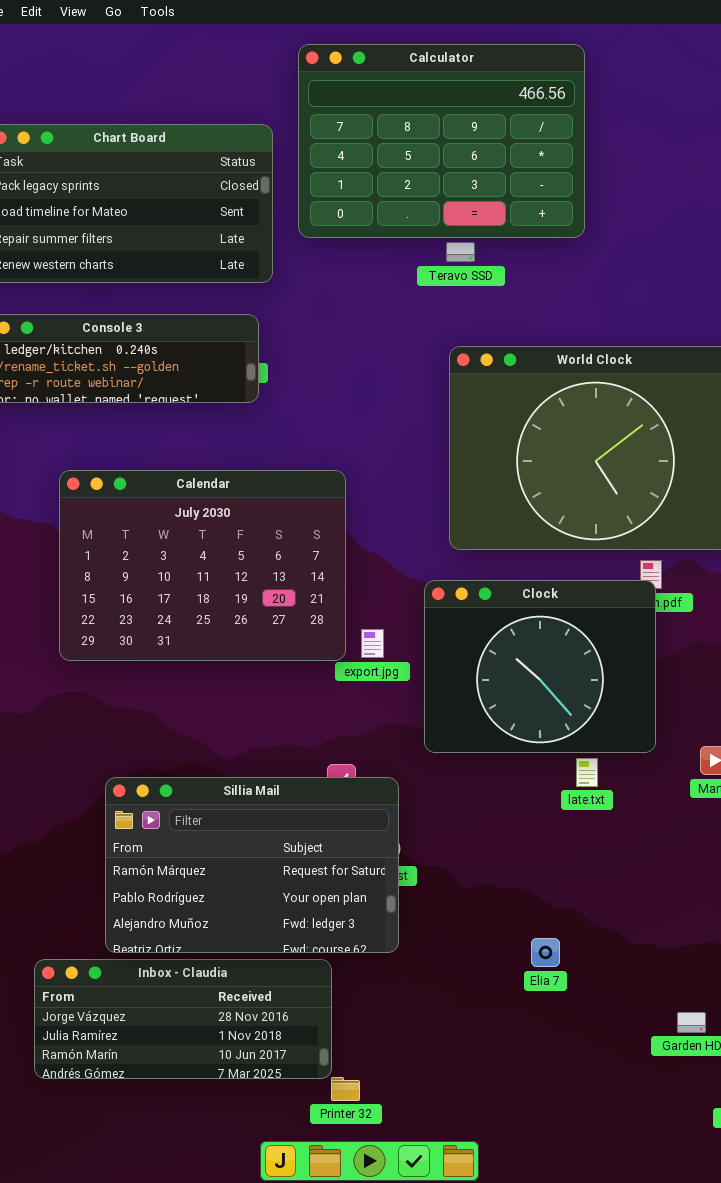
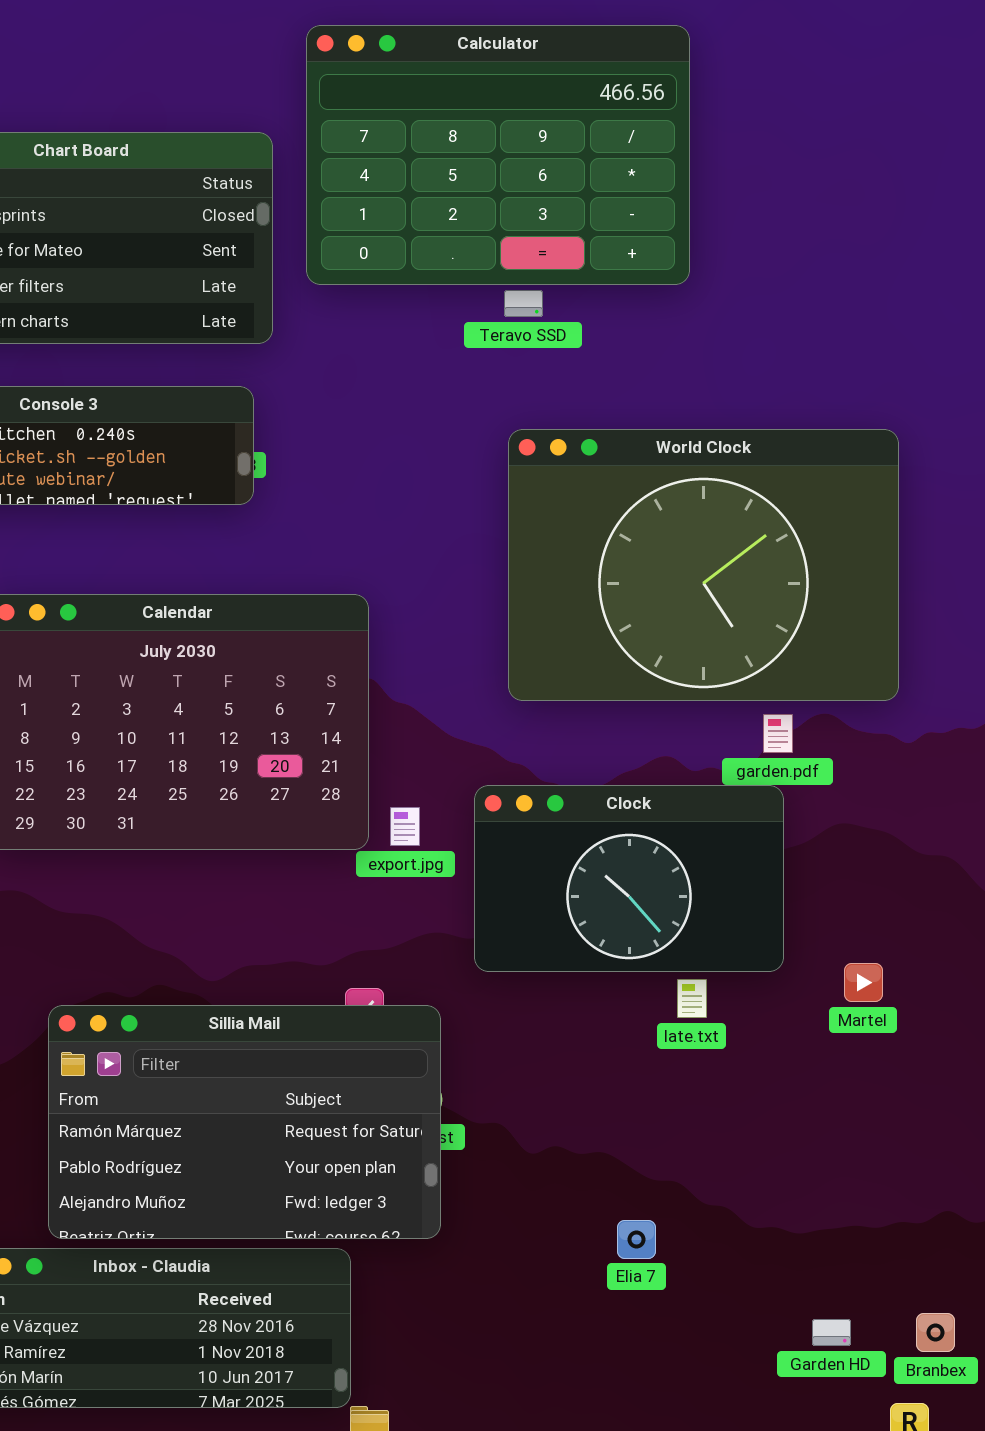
Clock: [424,580,656,753] -> [474,785,784,972], resized

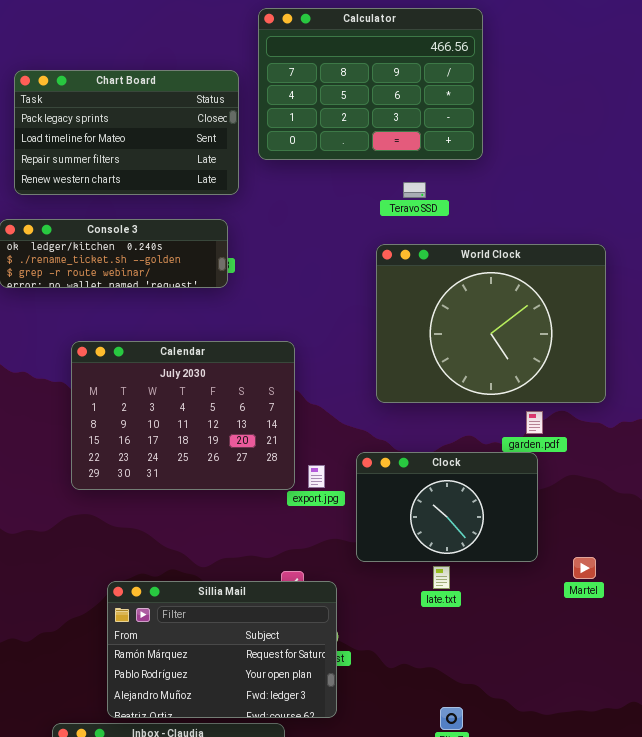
Teravo SSD: [504,290,543,317] -> [403,182,426,198], moved
late.txt: [677,979,707,1018] -> [433,566,450,589], moved

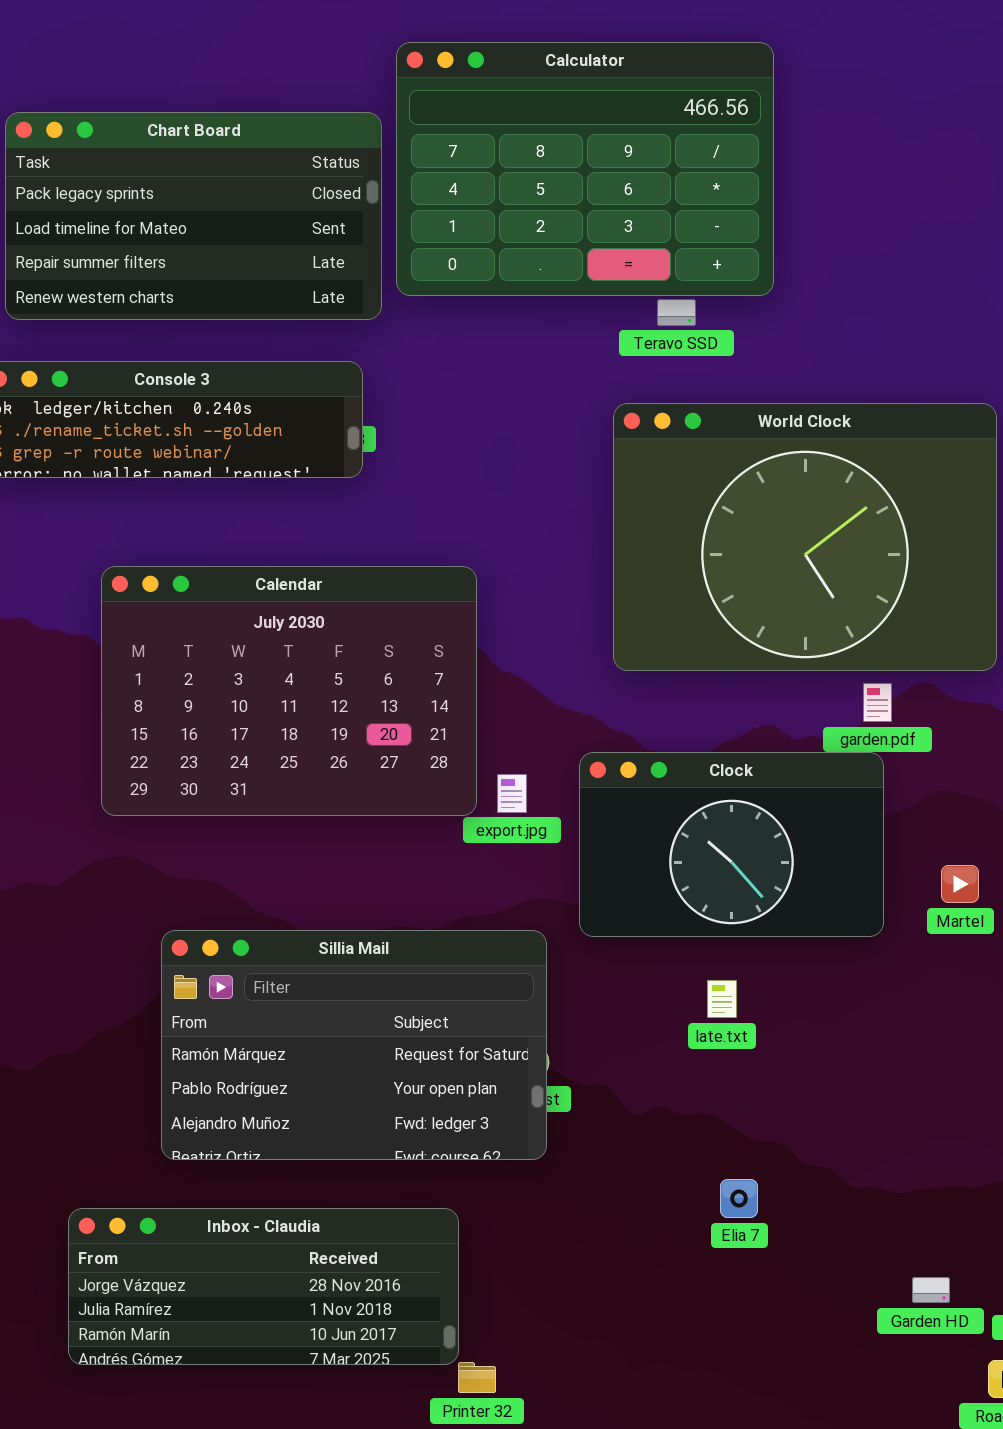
Calculator: [258,8,483,160] -> [396,42,774,296], moved
Martel: [573,557,596,579] -> [941,865,979,903], moved
late.txt: [433,566,450,589] -> [707,980,737,1018], moved
Sillia Mail: [107,581,337,718] -> [161,930,547,1160], moved

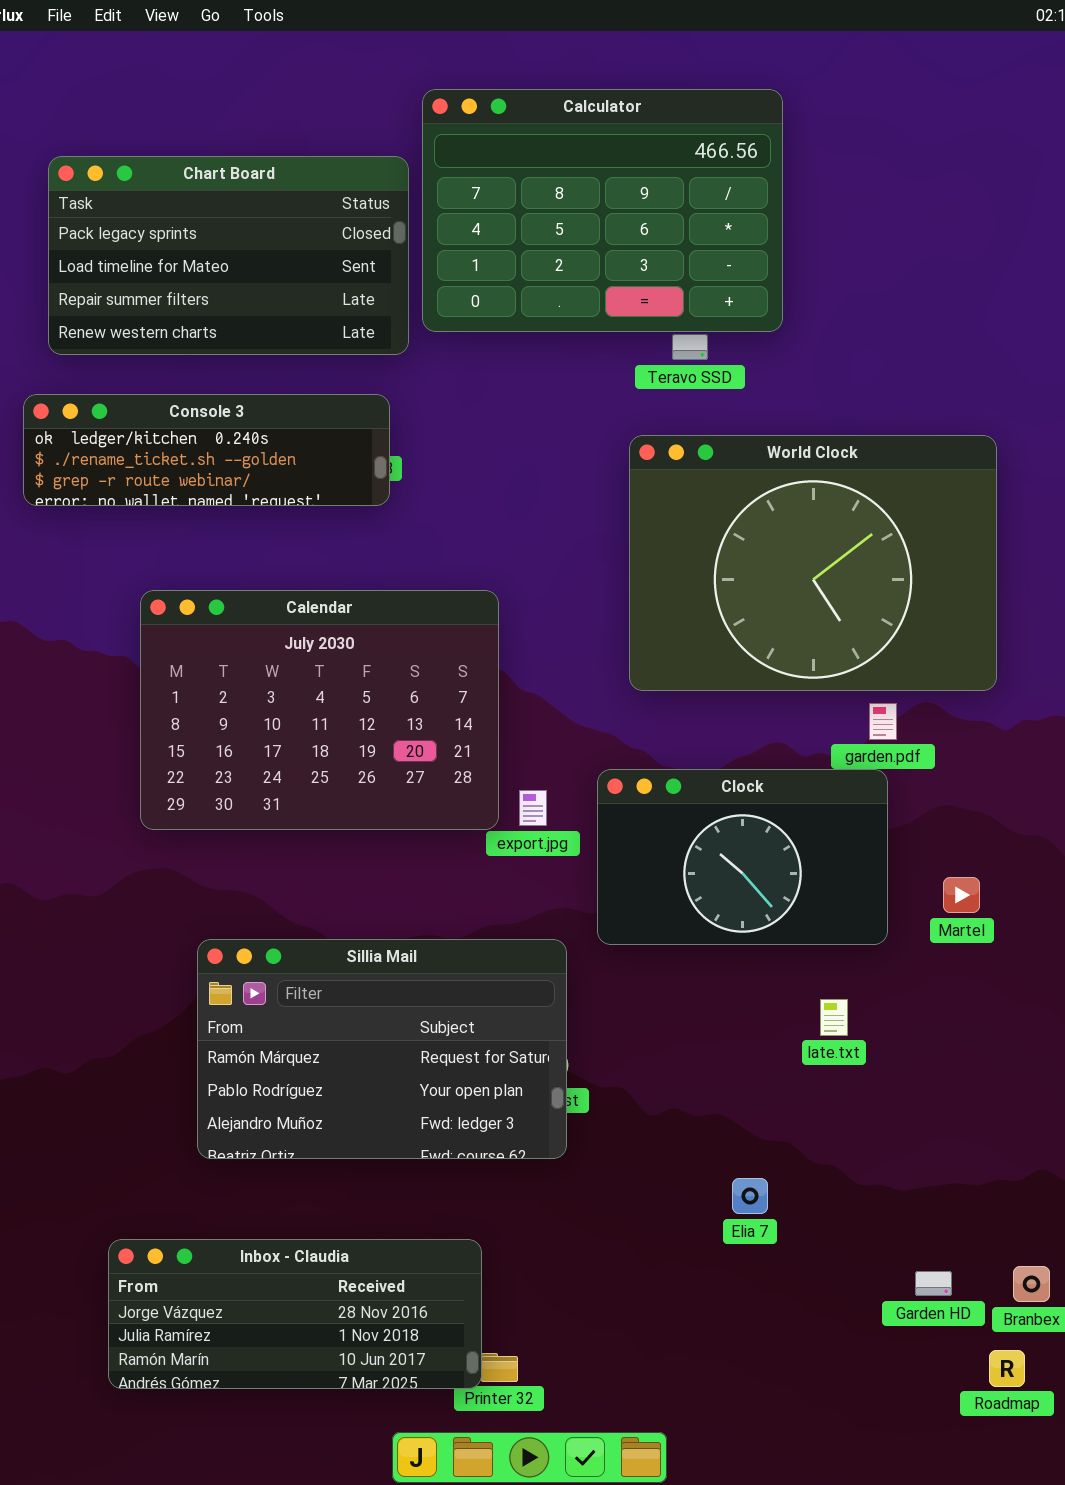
late.txt: [707,980,737,1018] -> [820,999,848,1036], moved
Inbox - Claudia: [68,1208,459,1365] -> [108,1239,482,1389], moved

